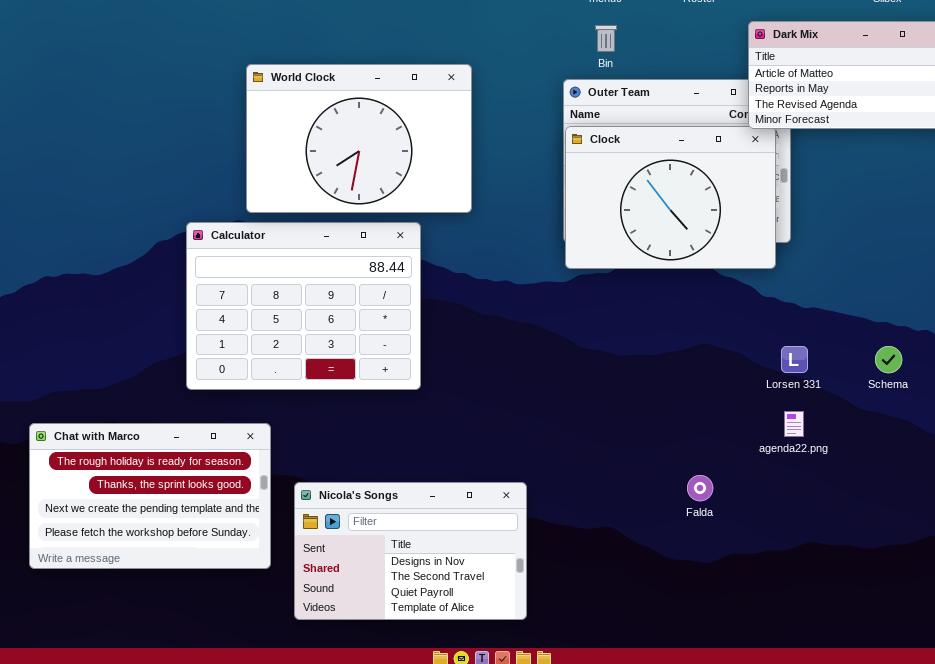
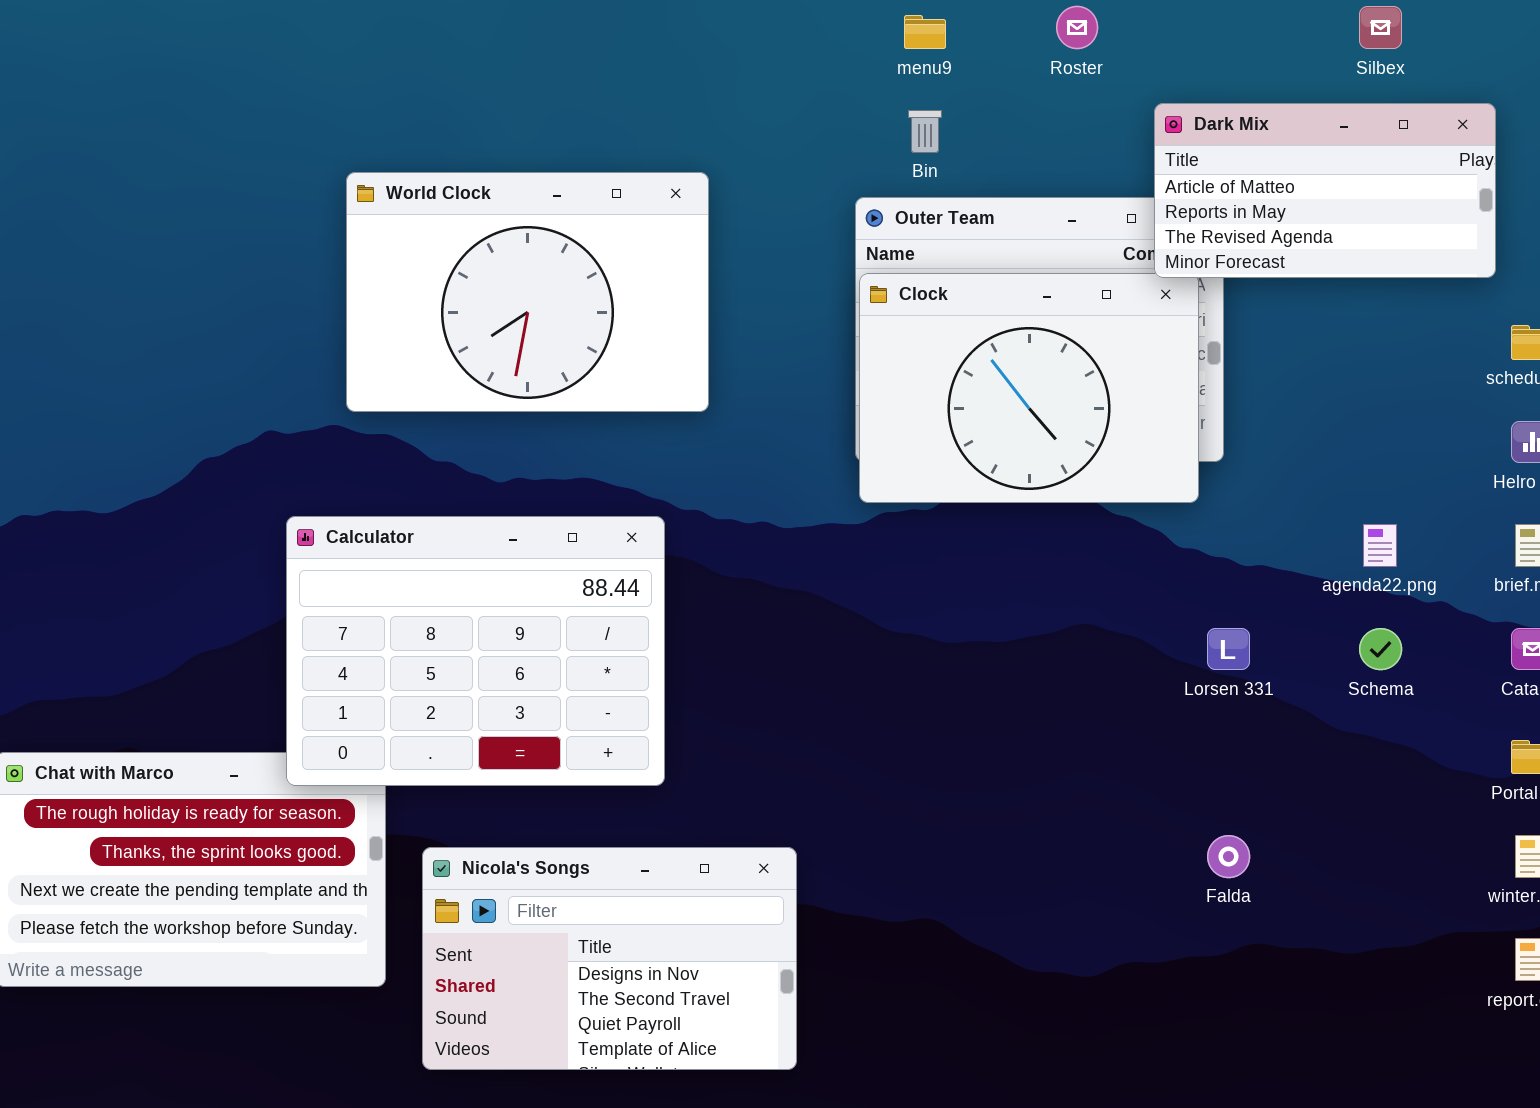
Calculator: [186,222,421,390] -> [286,516,665,786], moved
agenda22.png: [784,411,804,437] -> [1363,524,1397,567], moved
Falda: [687,475,713,501] -> [1207,835,1250,878], moved

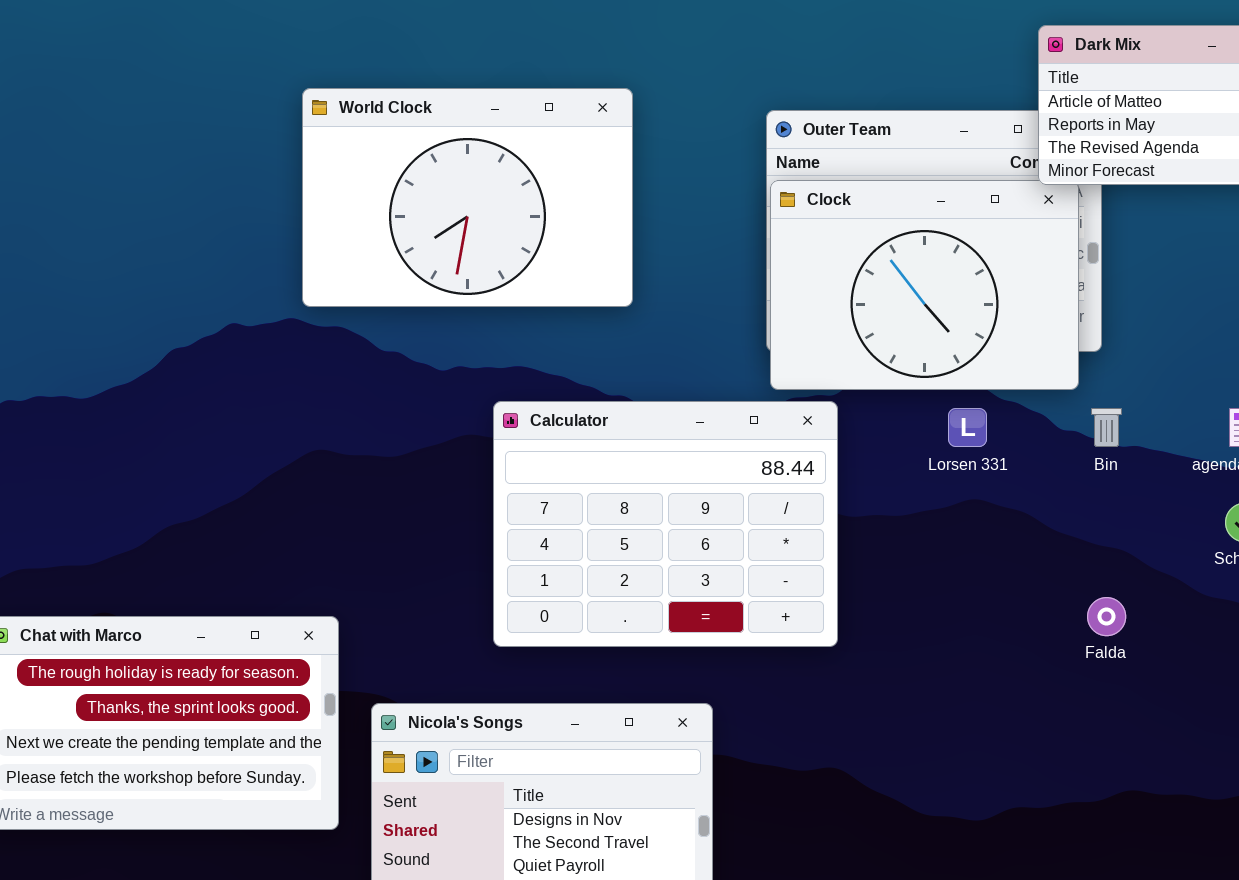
Bin: [908,110,942,153] -> [1091,408,1122,447], moved
Calculator: [286,516,665,786] -> [493,401,838,647], moved
Lorsen 331: [1207,628,1250,670] -> [948,408,987,447], moved
Falda: [1207,835,1250,878] -> [1087,597,1126,636], moved

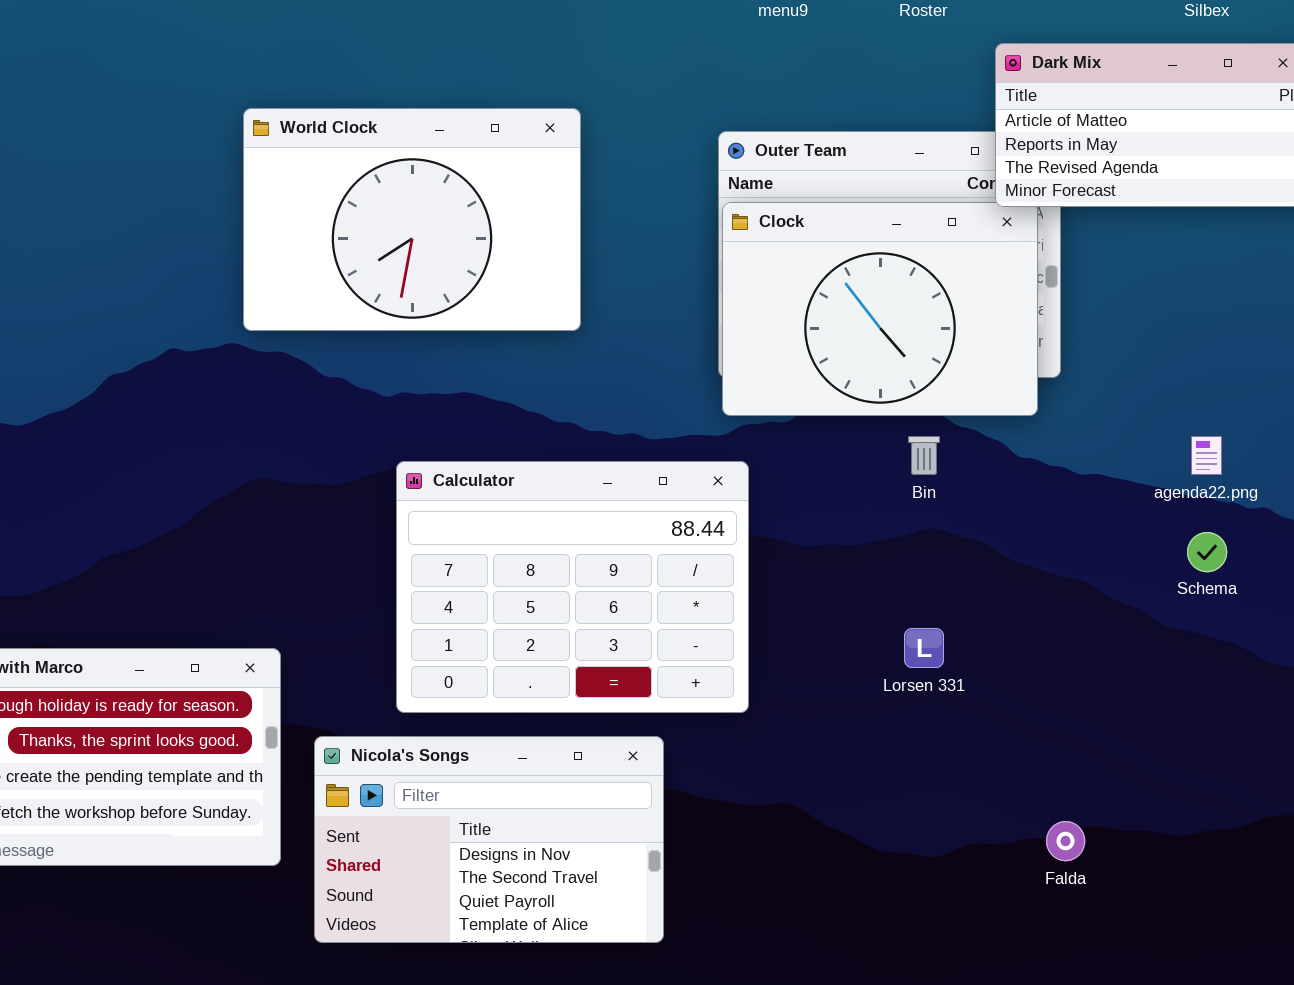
Calculator: [493,401,838,647] -> [396,461,749,713], moved
Lorsen 331: [948,408,987,447] -> [904,628,944,668], moved
Bin: [1091,408,1122,447] -> [908,436,940,475], moved
Falda: [1087,597,1126,636] -> [1046,821,1085,861], moved

